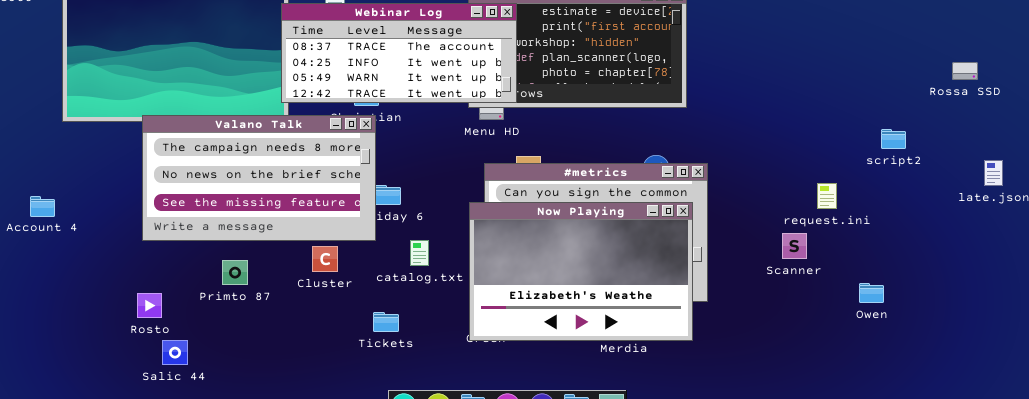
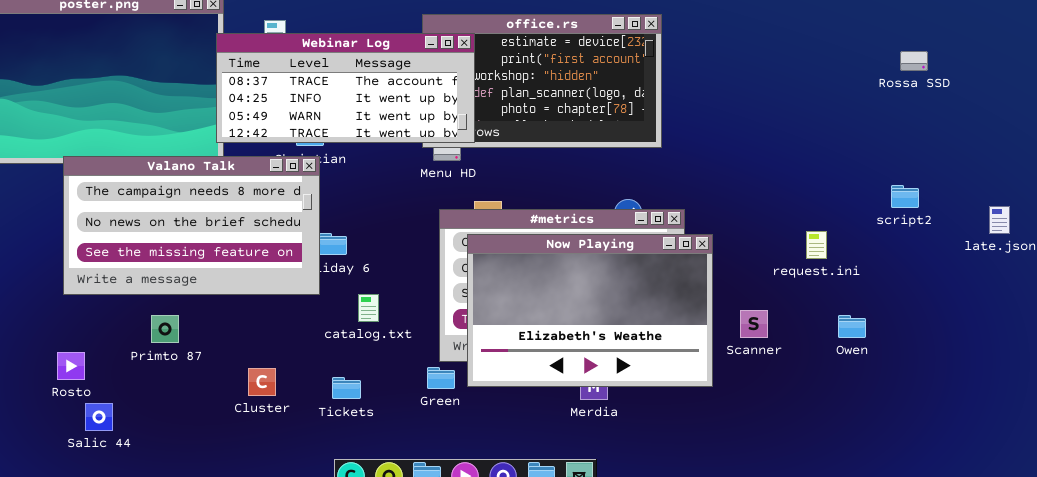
Rossa SSD: [952,62,978,80] -> [900,51,928,71], moved
script2: [881,129,906,149] -> [891,185,919,208], moved
Now Playing: [469,202,693,341] -> [467,234,713,387], moved
Scanner: [782,233,807,259] -> [740,310,768,338], moved
Cluster: [312,246,338,272] -> [248,368,276,396], moved
Owen: [859,283,884,303] -> [838,315,866,338], moved
Tickets: [373,312,399,332] -> [332,377,361,399], moved

